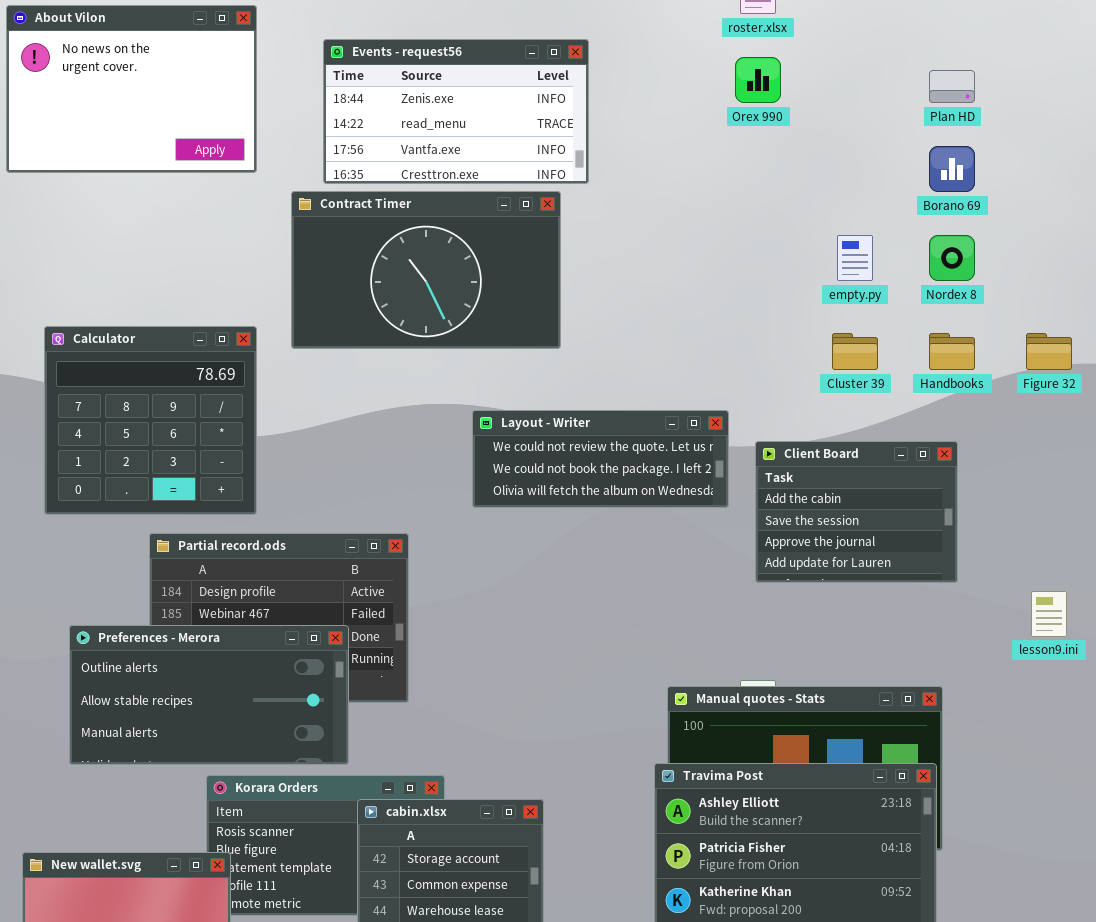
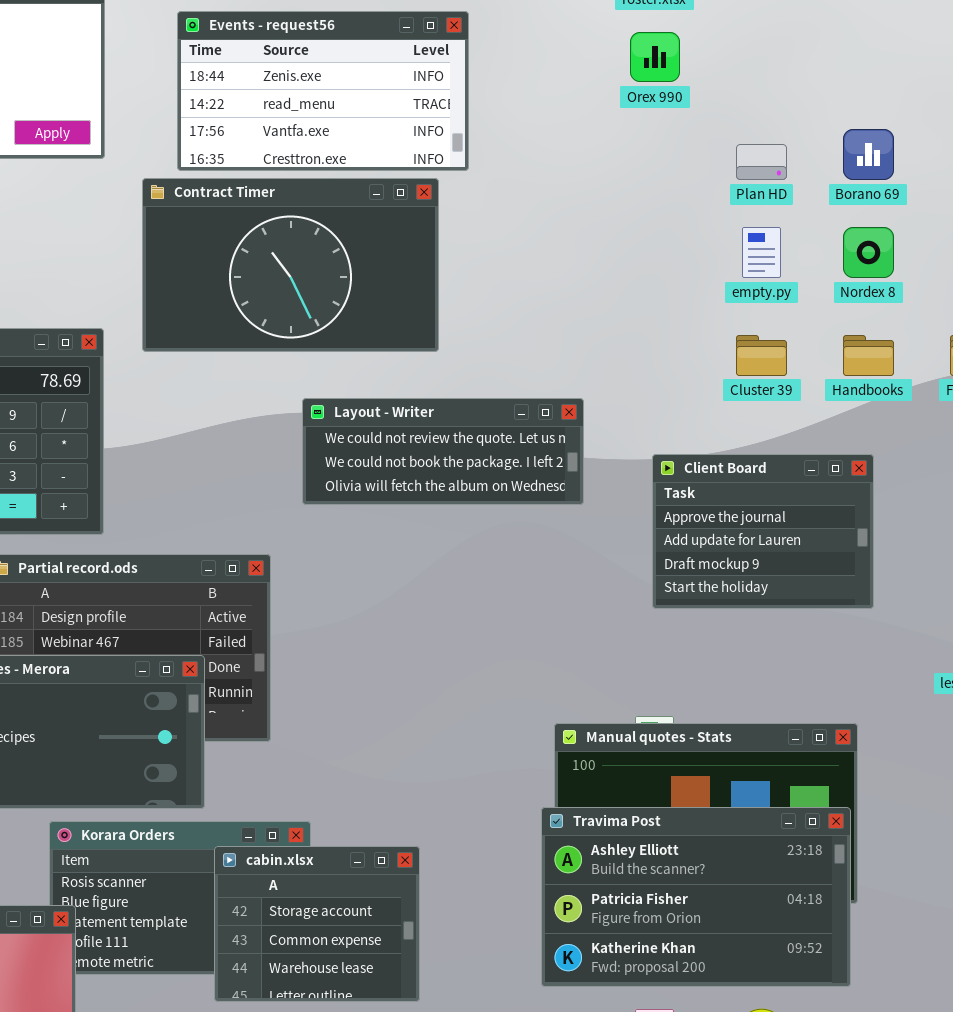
Plan HD: [929,70,975,103] -> [736,144,787,180], moved
Layout - Writer: [472,410,729,508] -> [302,398,584,505], moved
Client Board: [755,441,958,583] -> [652,454,874,609], scrolled down 2 rows

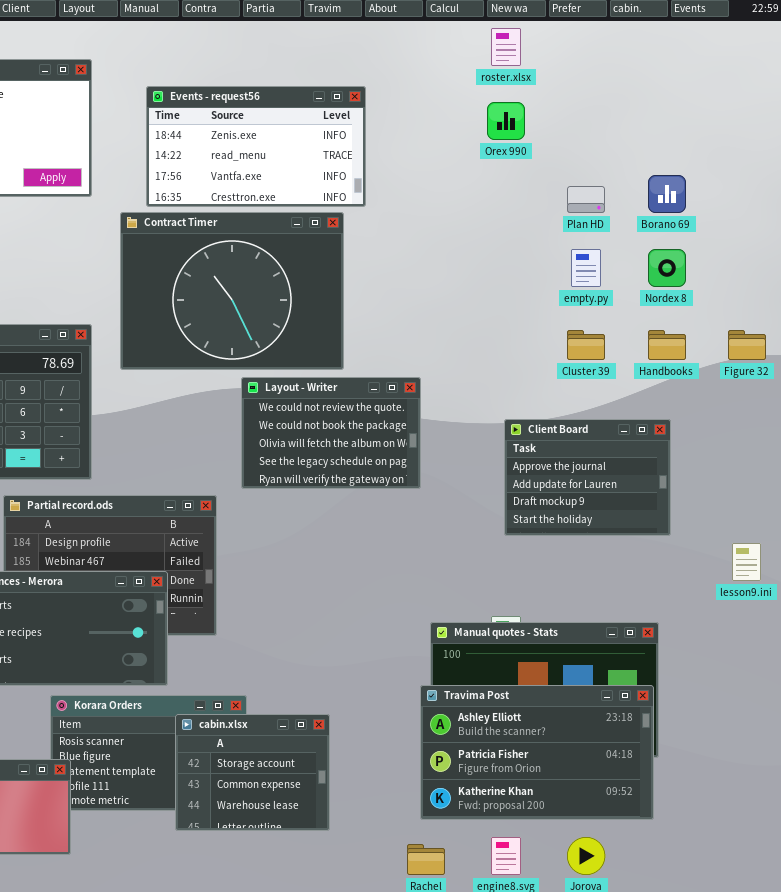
Contract Timer: [142,178,439,352] -> [120,212,344,370], resized
Layout - Writer: [302,398,584,505] -> [241,377,421,489], resized

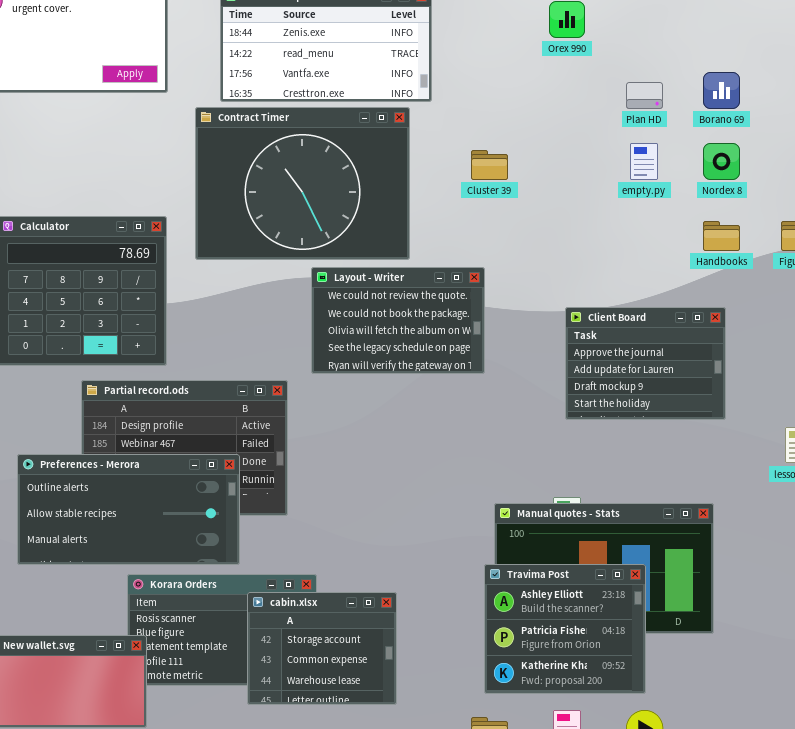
Cluster 39: [567,330,605,360] -> [471,150,508,180], moved
Travima Post: [420,685,654,820] -> [484,564,646,694], resized

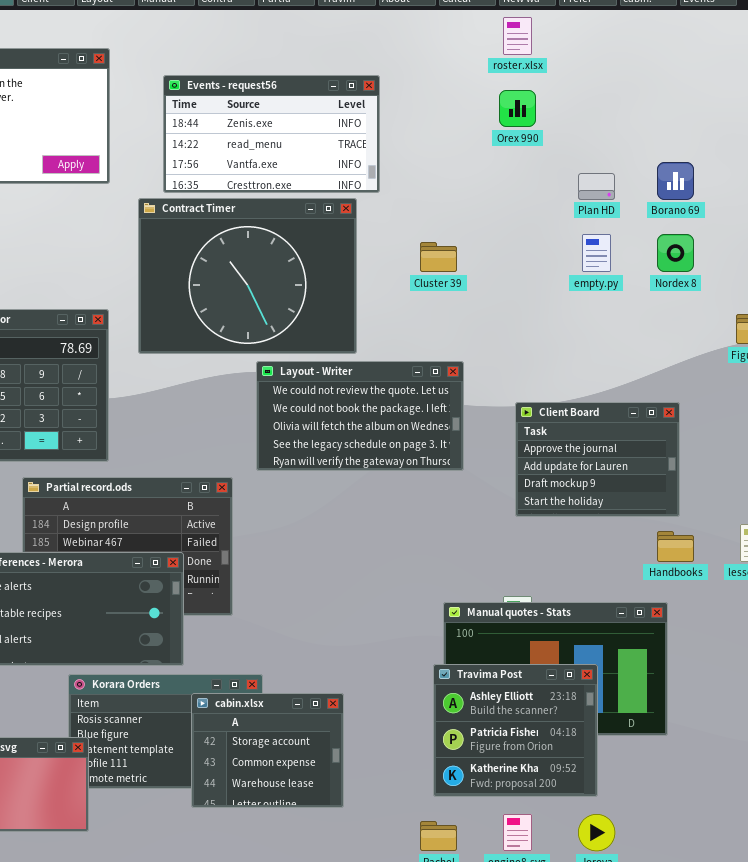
Handbooks: [703,221,740,251] -> [657,531,694,562], moved
Layout - Writer: [311,267,485,374] -> [256,361,464,471], resized

